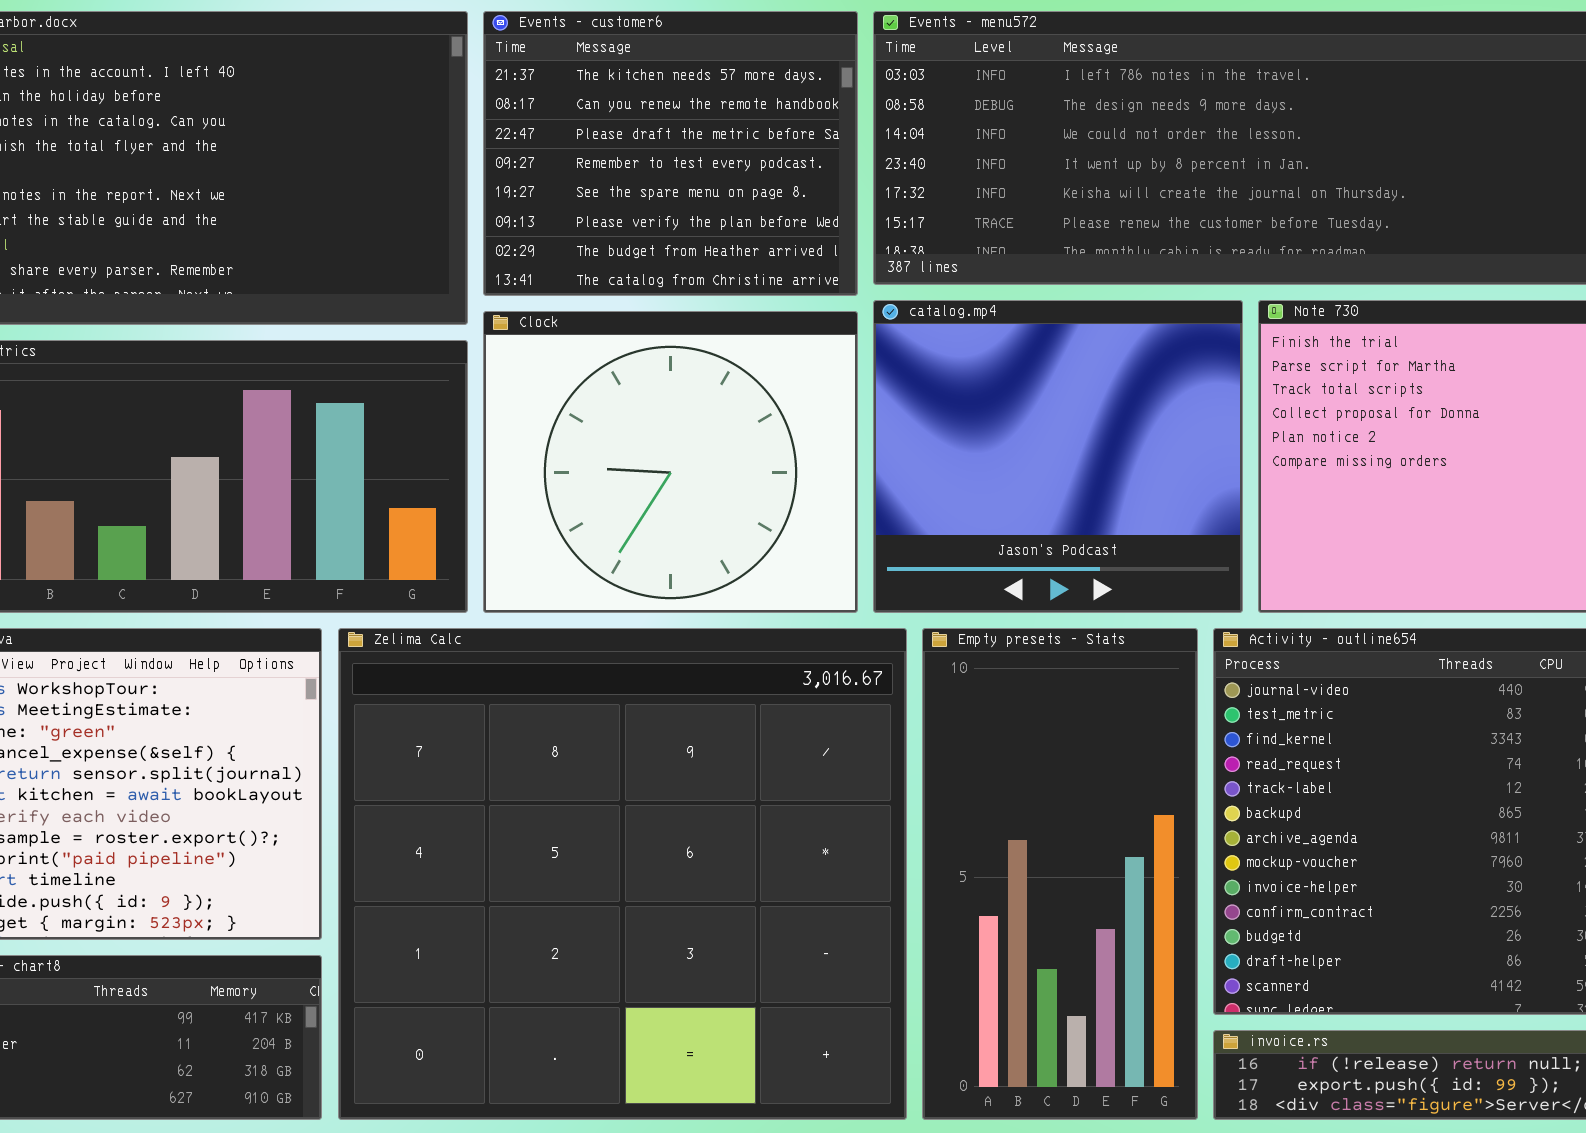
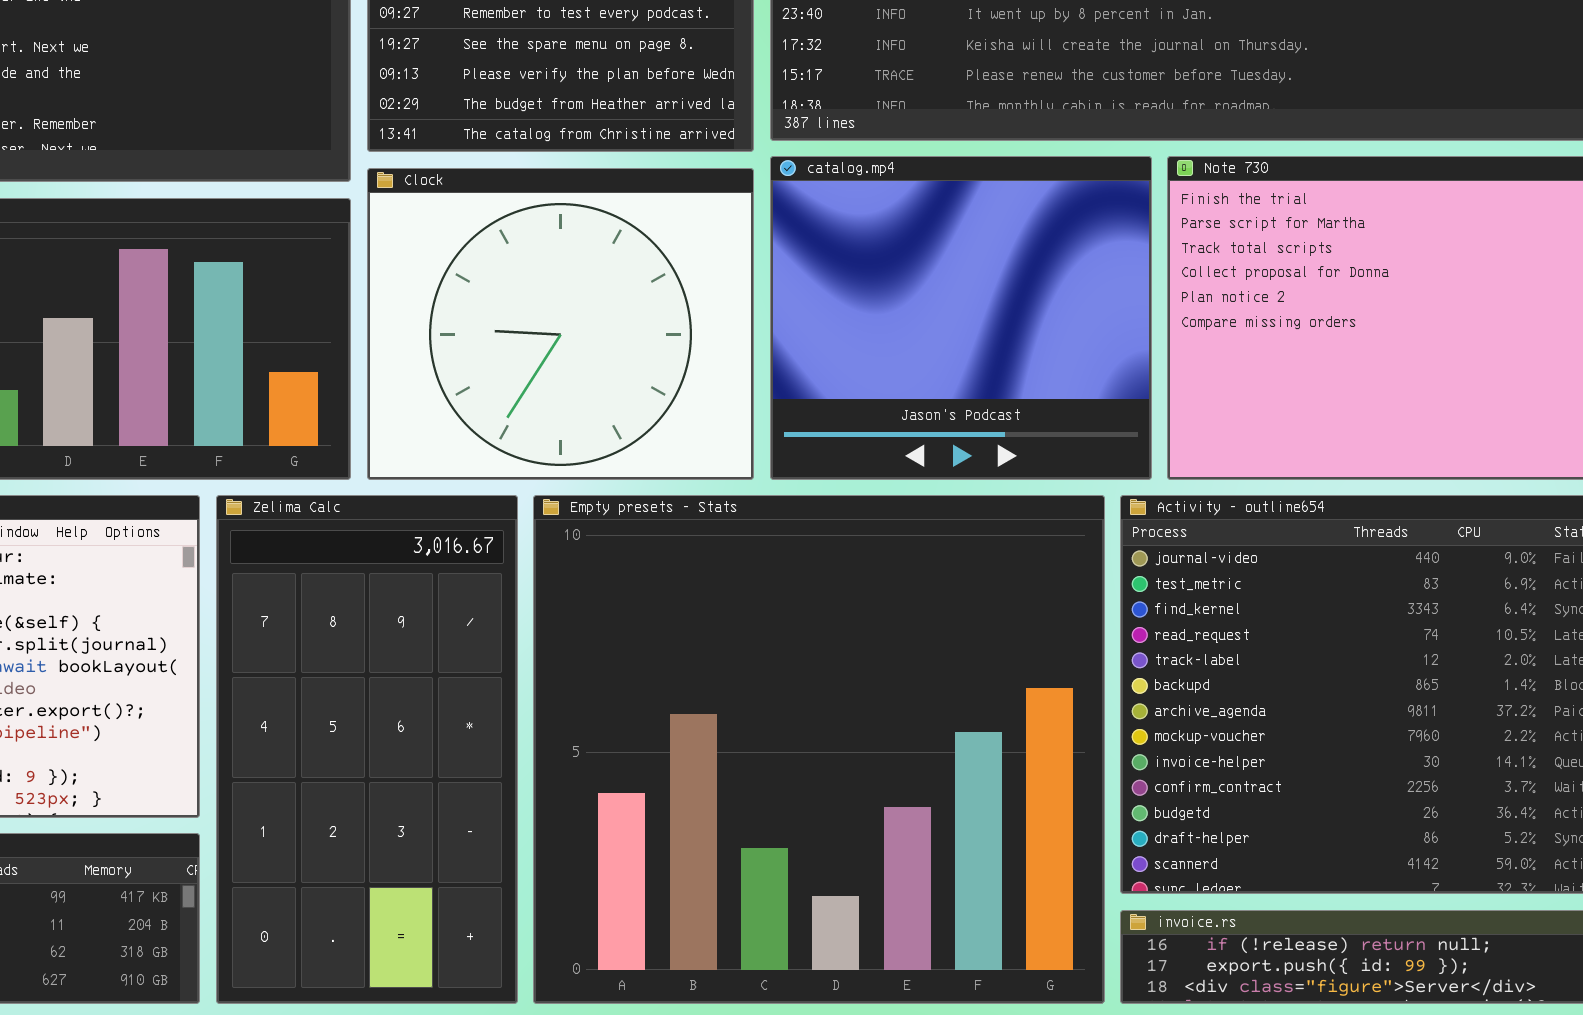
Zelima Calc: [338,628,907,1120] -> [216,495,518,1004], resized
Empty presets - Stats: [922,628,1198,1120] -> [533,495,1105,1004], resized

